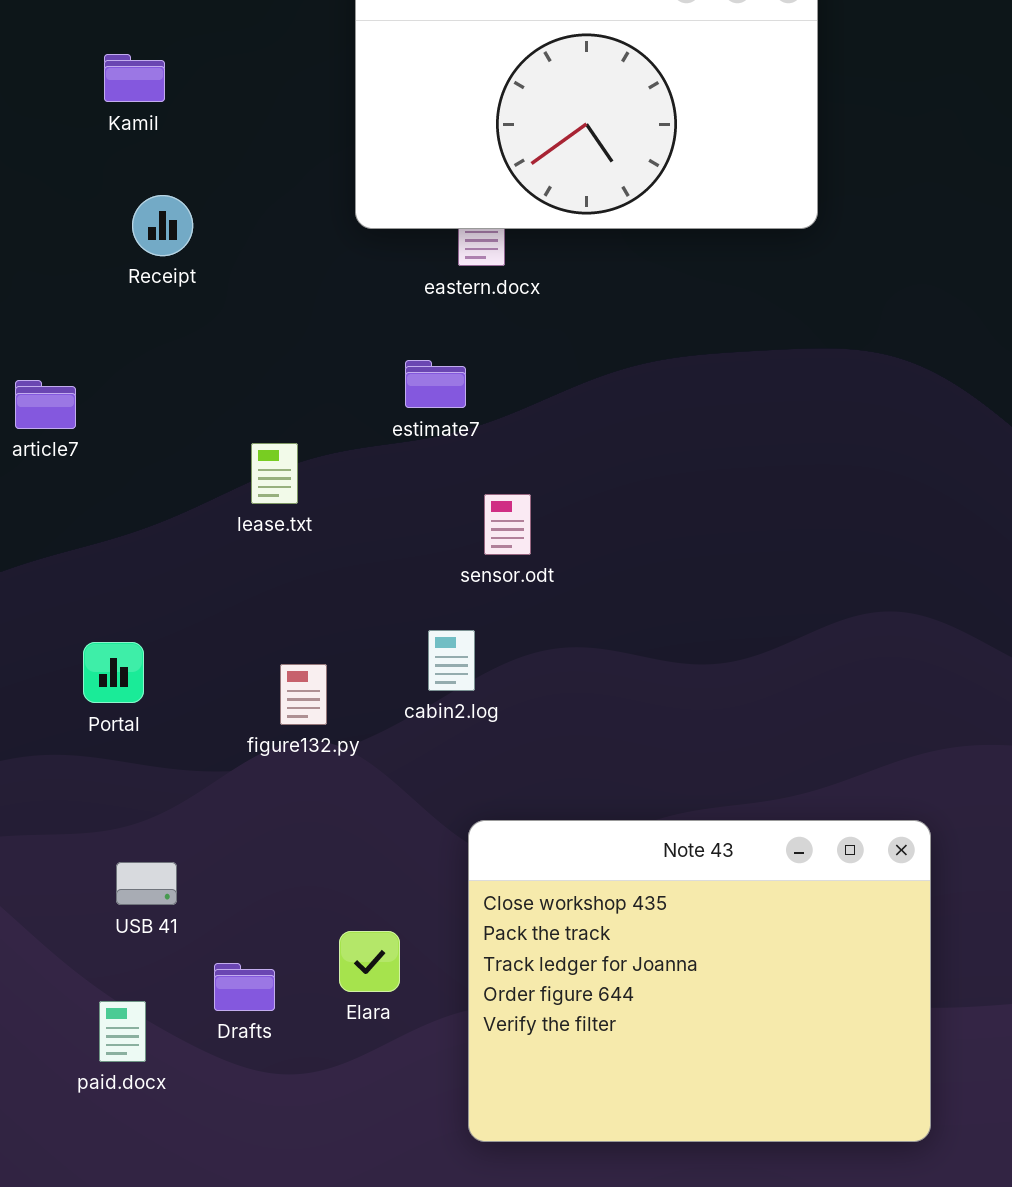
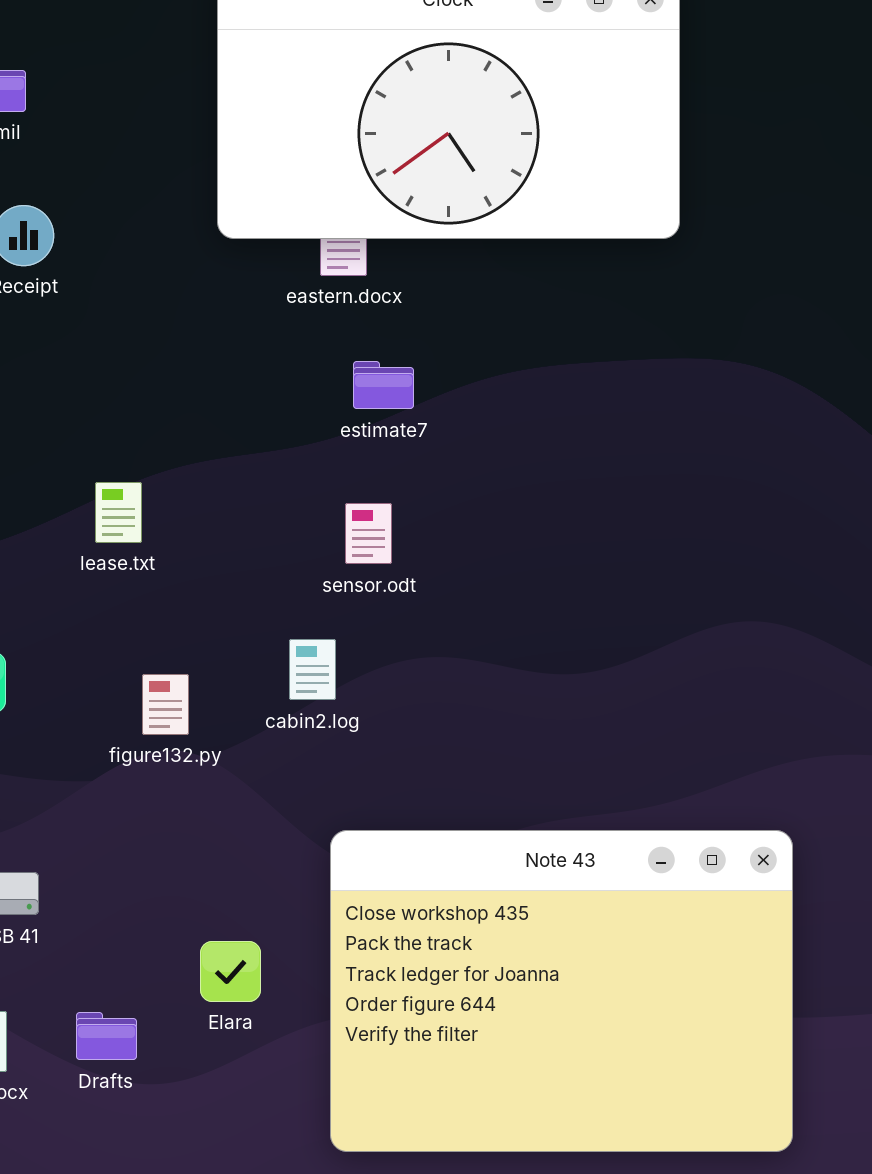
estimate7: [405,360,466,408] -> [353,361,414,409], moved
lease.txt: [251,443,298,504] -> [95,482,142,543], moved
Drafts: [214,963,275,1011] -> [76,1012,137,1060], moved

